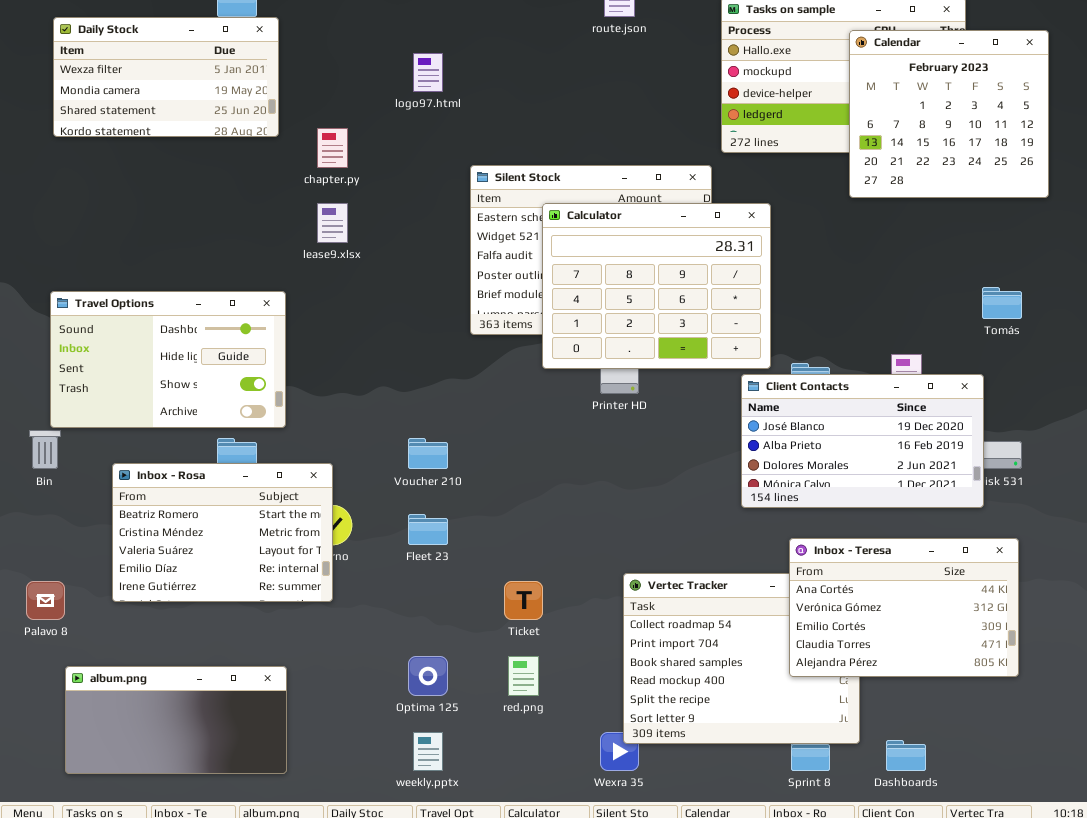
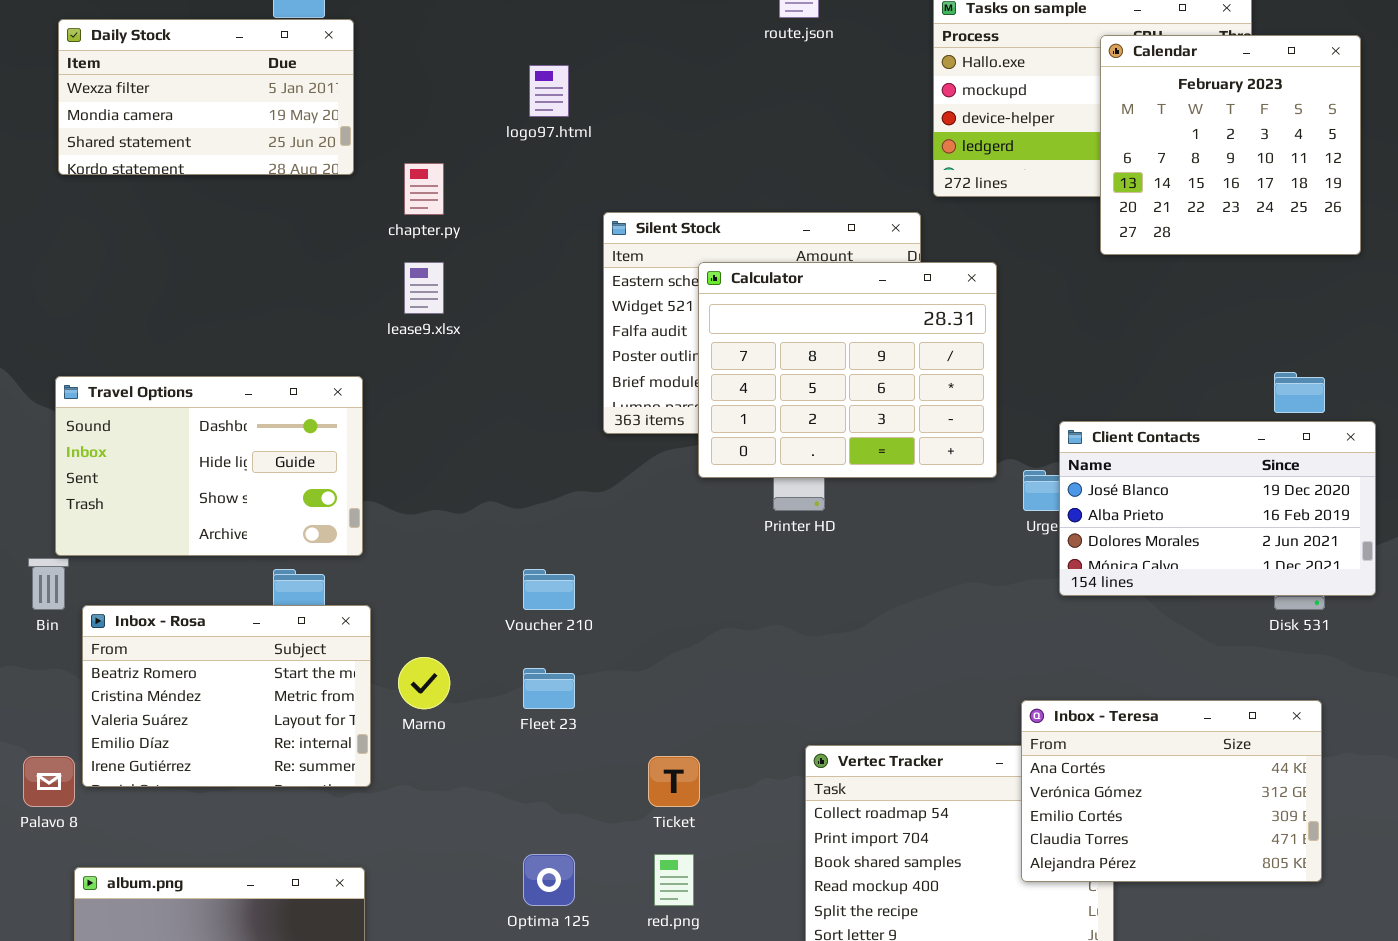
Client Contacts: [741,374,984,508] -> [1059,421,1376,596], moved
Inbox - Rosa: [112,463,333,602] -> [82,605,371,787], moved

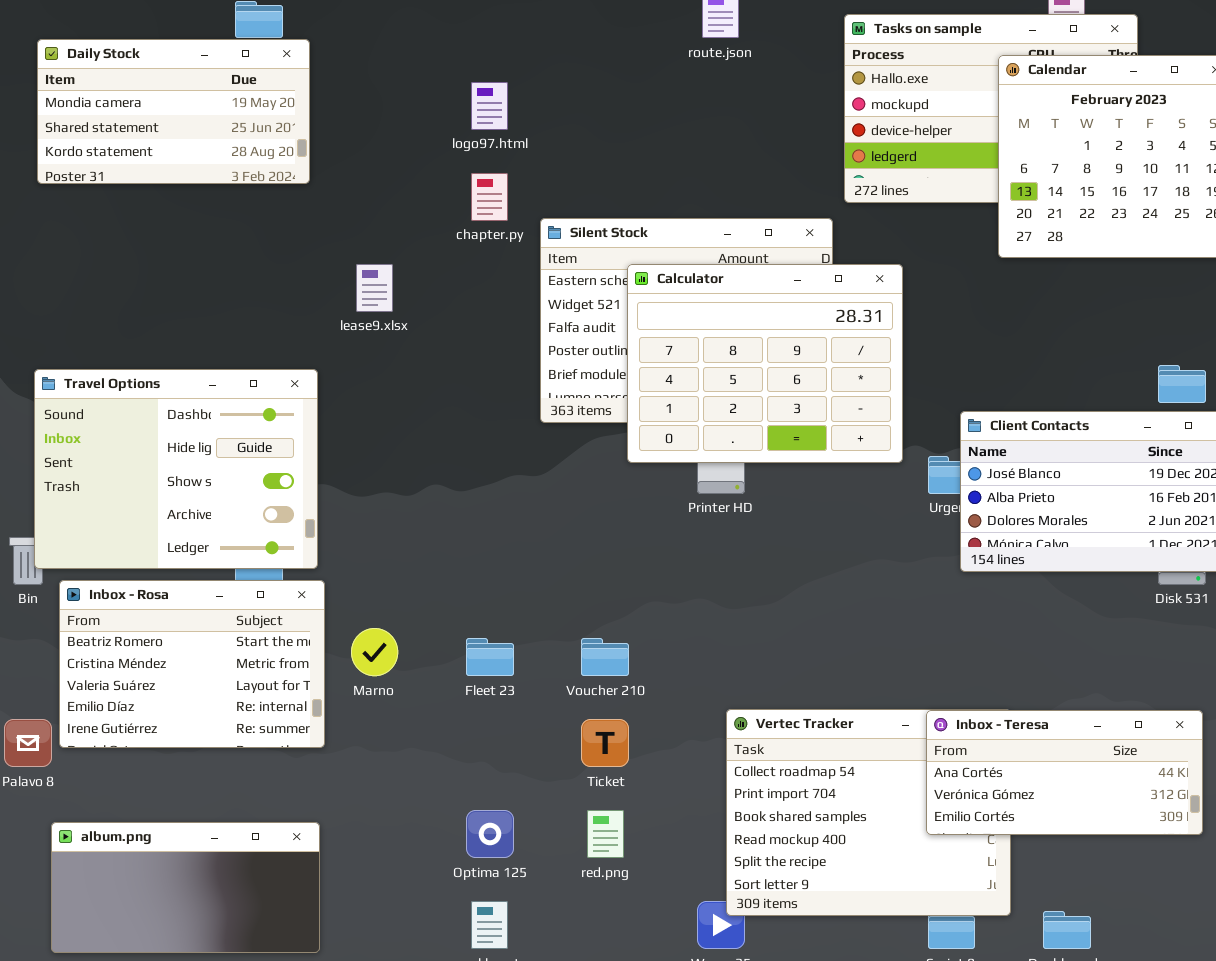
Daily Stock: [58,19,354,175] -> [37,39,310,184], scrolled down 1 row
chapter.py: [404,163,444,215] -> [471,173,508,221], moved
Travel Options: [55,376,363,556] -> [34,369,318,569], resized
Voucher 210: [523,569,575,610] -> [581,638,629,676], moved
Inbox - Teresa: [1021,700,1322,882] -> [926,710,1203,835], resized

